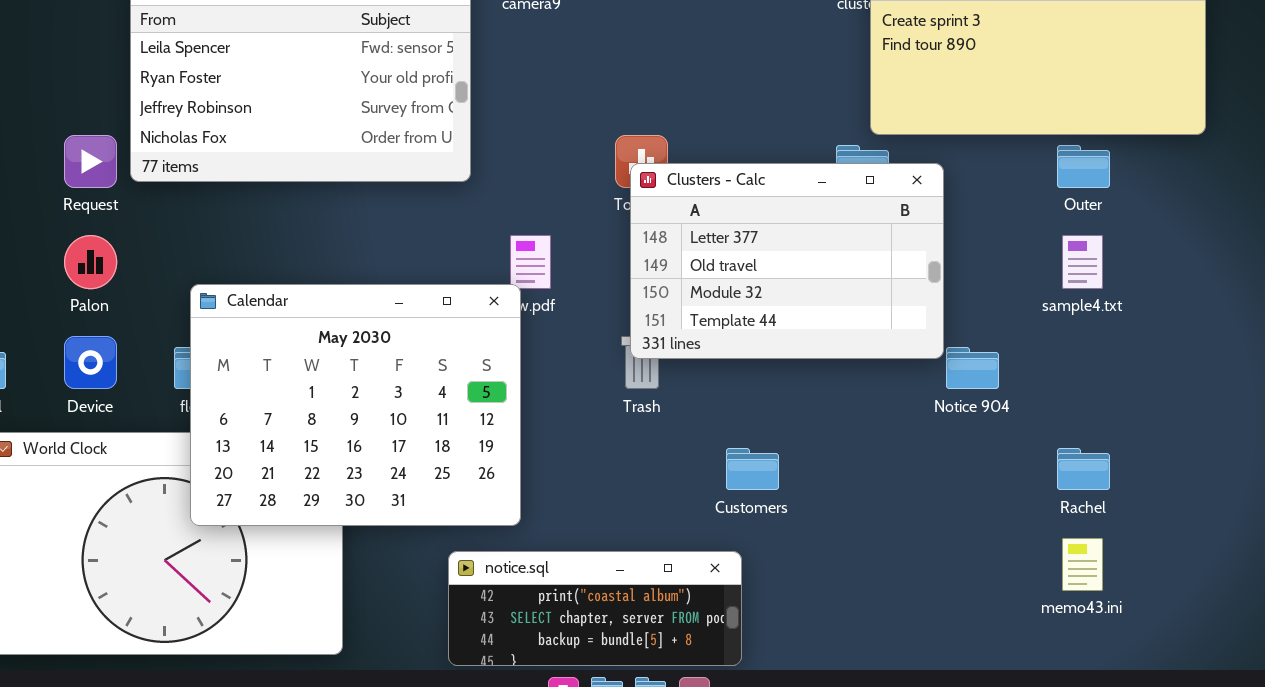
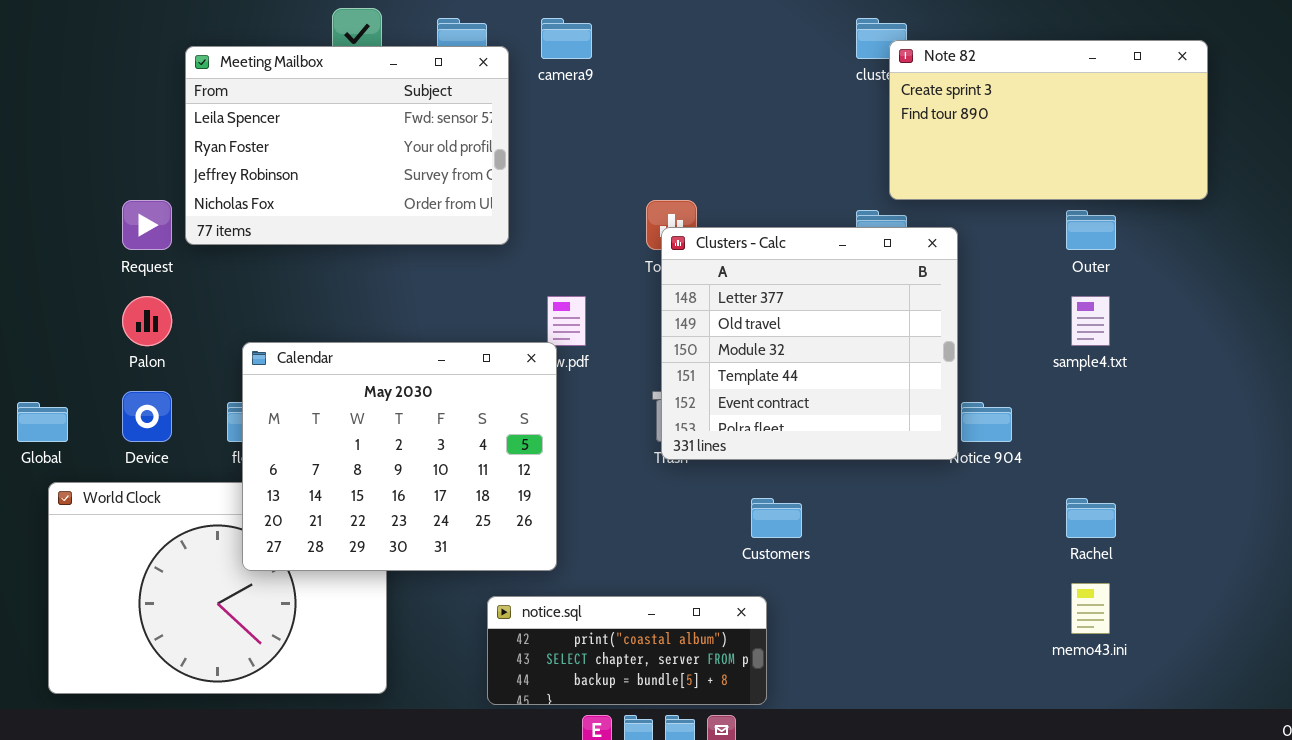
Clusters - Calc: [630,163,944,359] -> [661,227,958,460], resized

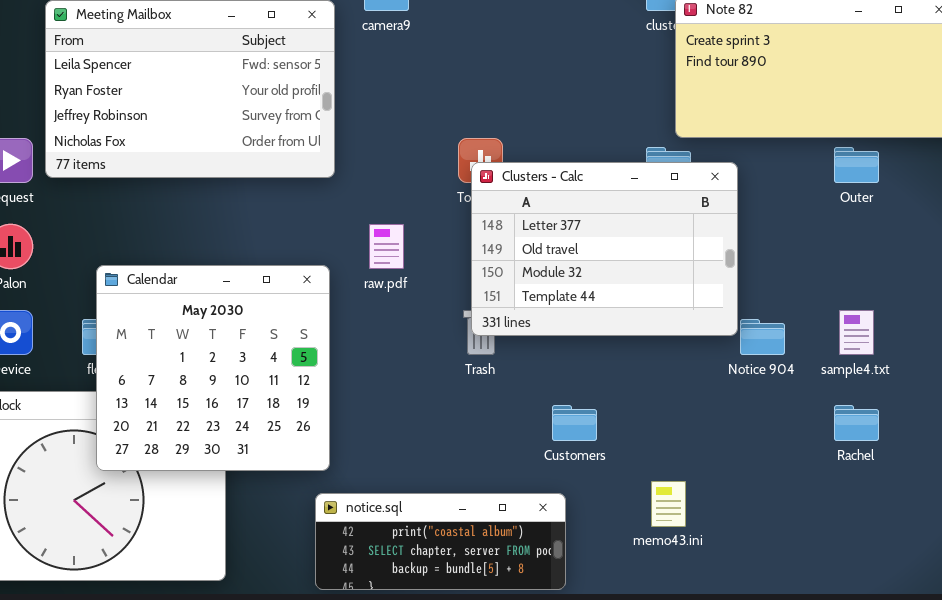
Clusters - Calc: [661,227,958,460] -> [471,162,738,336], resized
sample4.txt: [1071,296,1110,346] -> [839,310,874,355], moved
Calendar: [242,342,557,571] -> [96,265,330,471], resized
memo43.ini: [1071,583,1110,634] -> [651,481,686,527], moved

